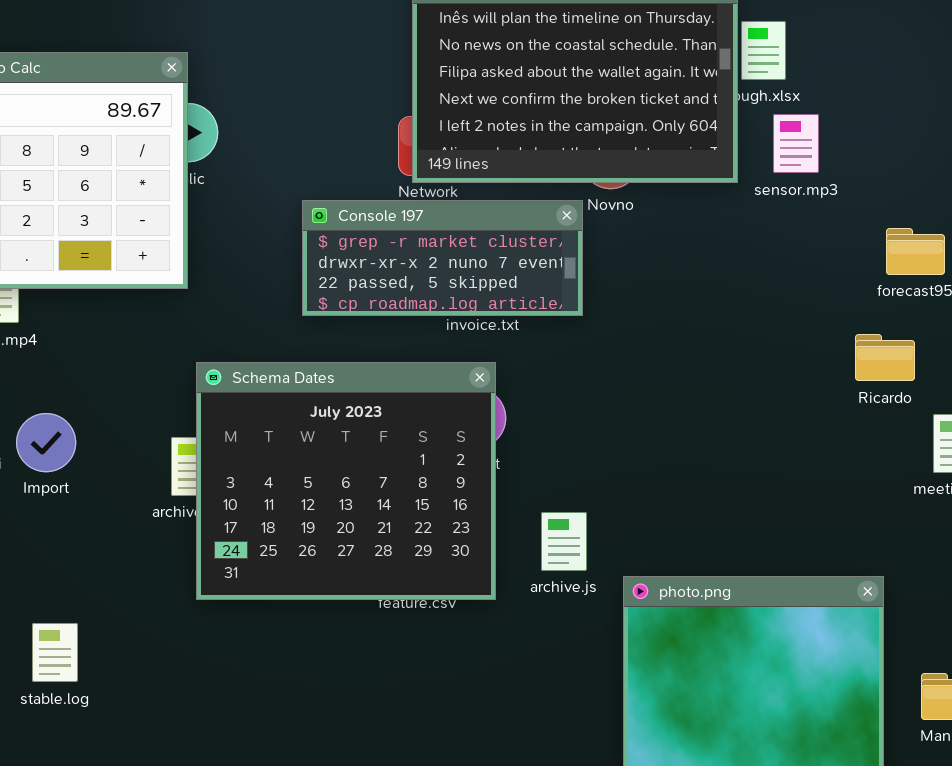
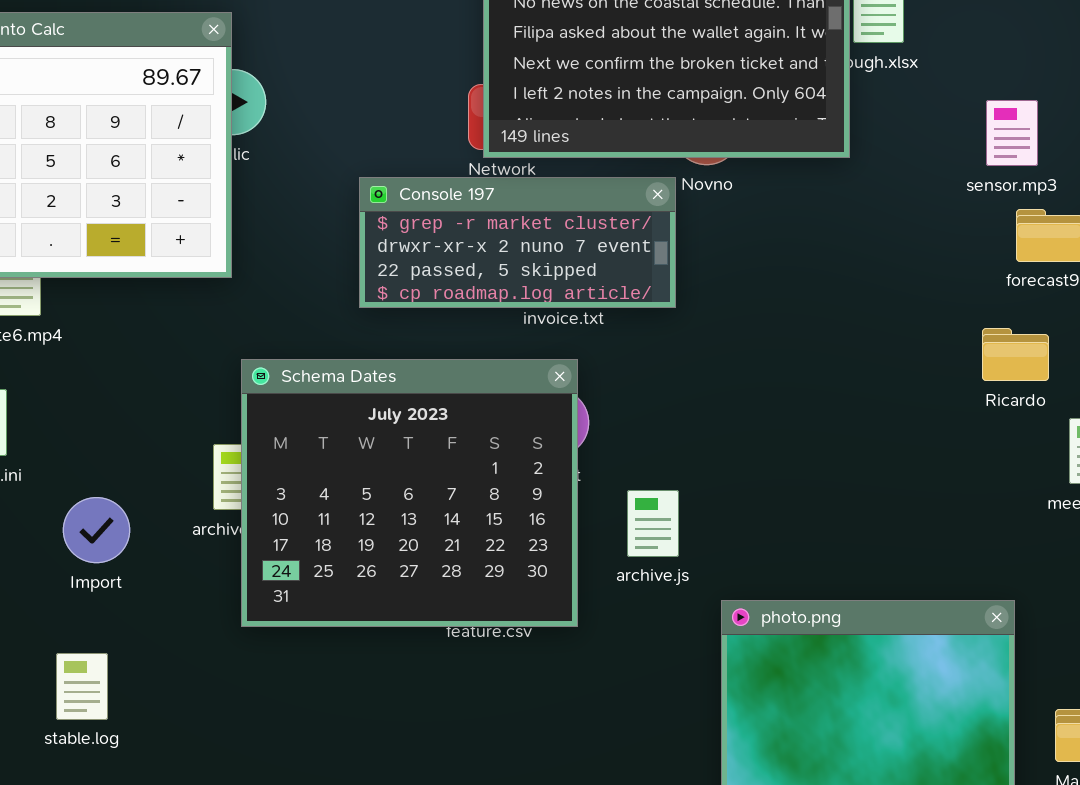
sensor.mp3: [773,114,819,173] -> [986,100,1038,166], moved
Import: [16,413,76,472] -> [63,497,130,563], moved
archive.js: [541,512,587,571] -> [627,490,679,557], moved

